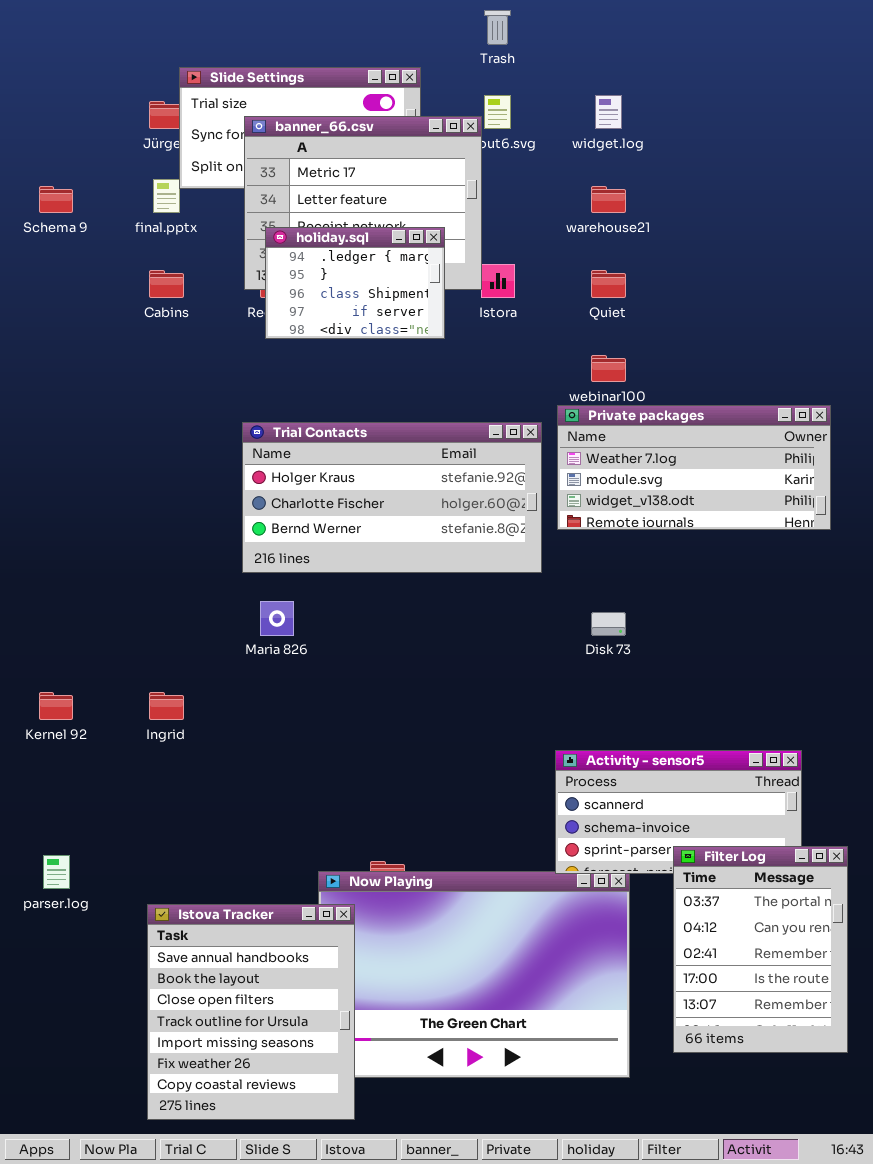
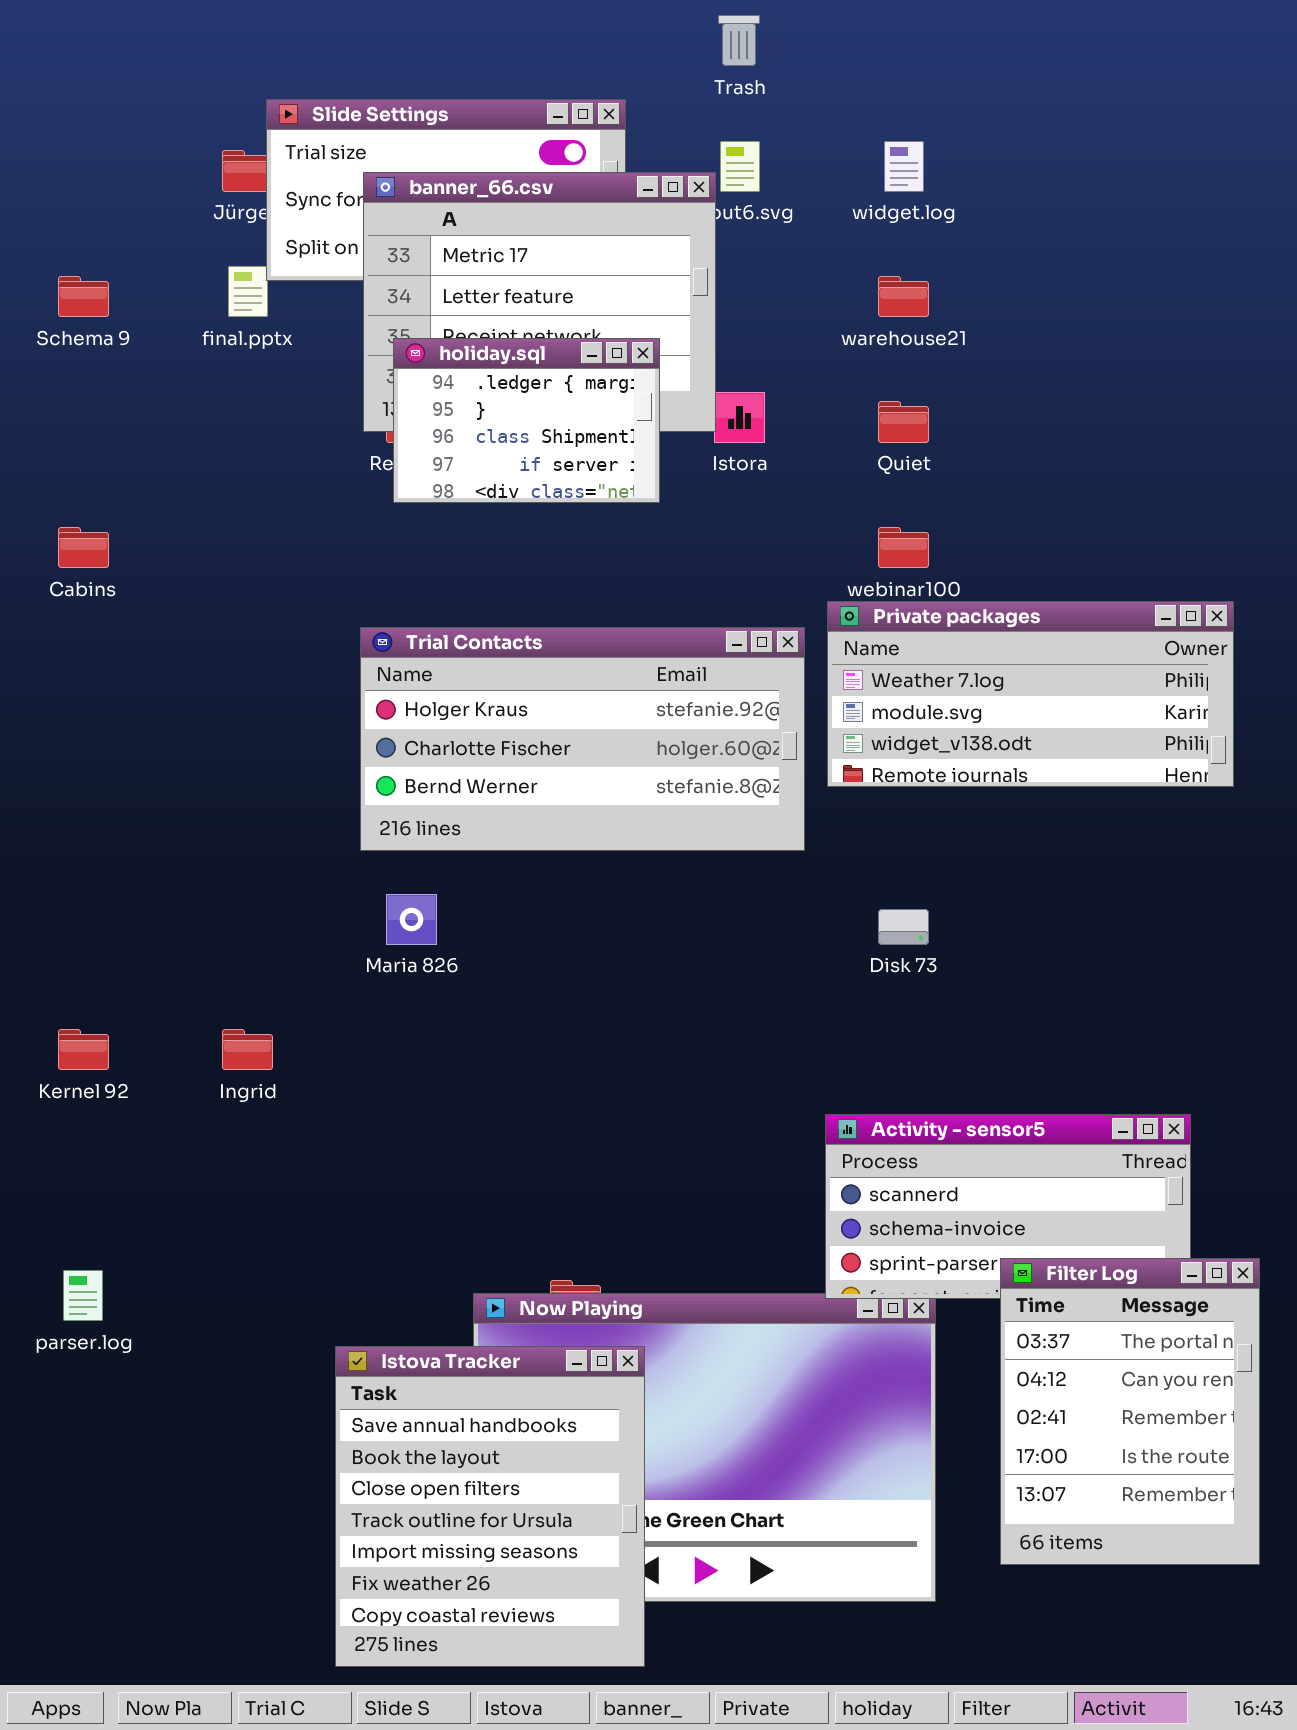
Cabins: [149,270,184,298] -> [58,527,109,568], moved
Istova Tracker: [147,904,355,1120] -> [335,1346,645,1667], moved

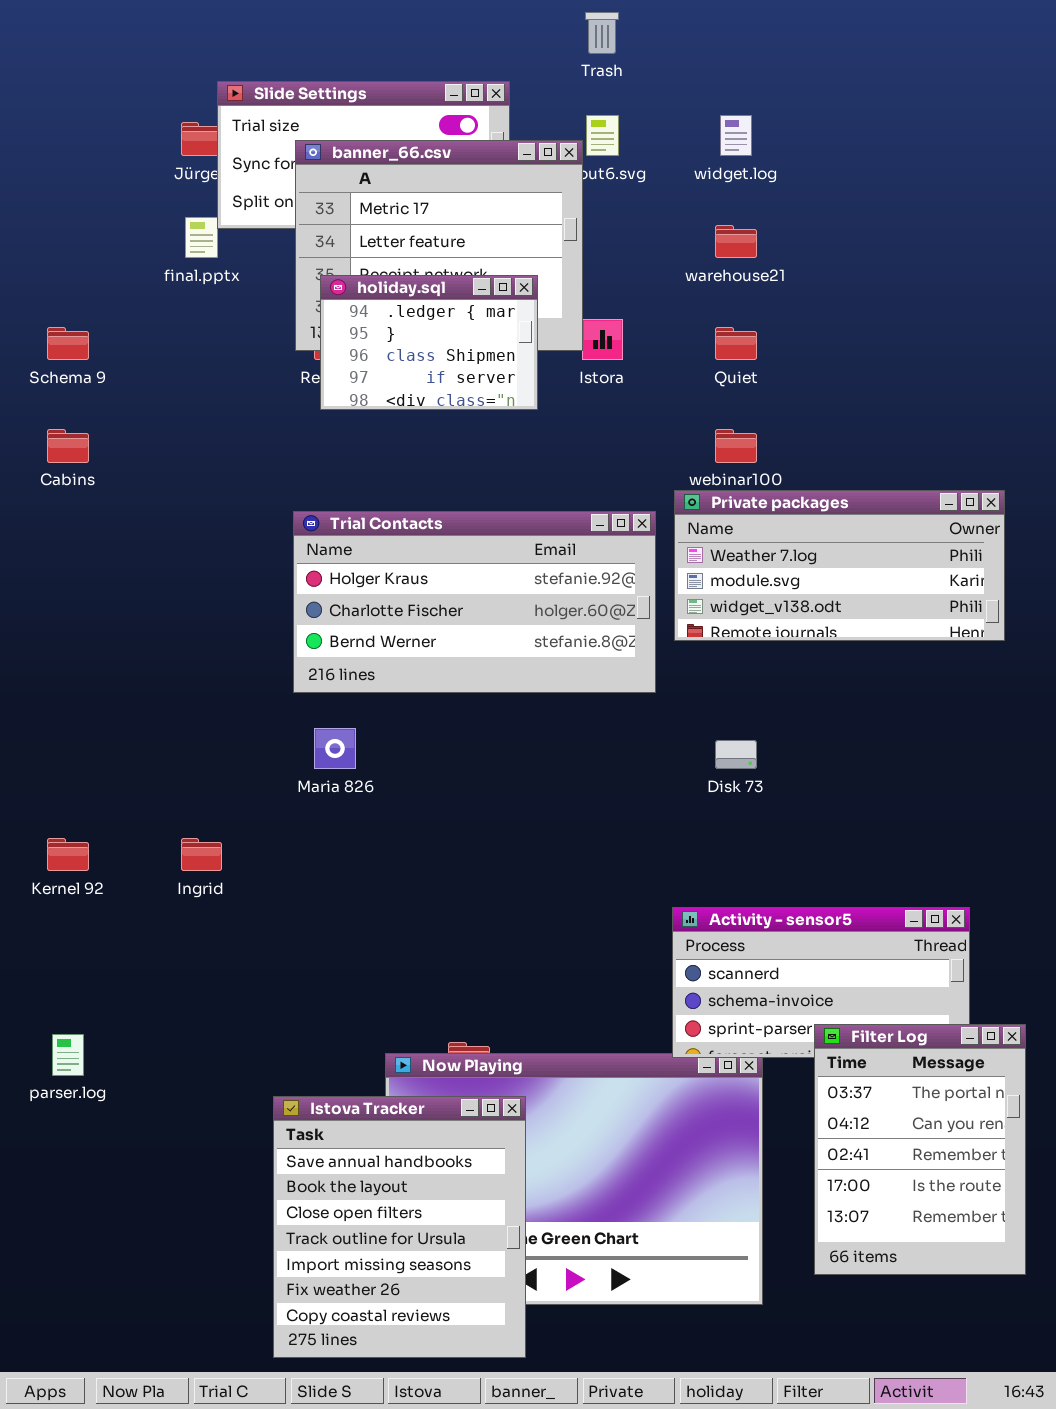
Schema 9: [58,276,109,317] -> [47,327,89,360], moved

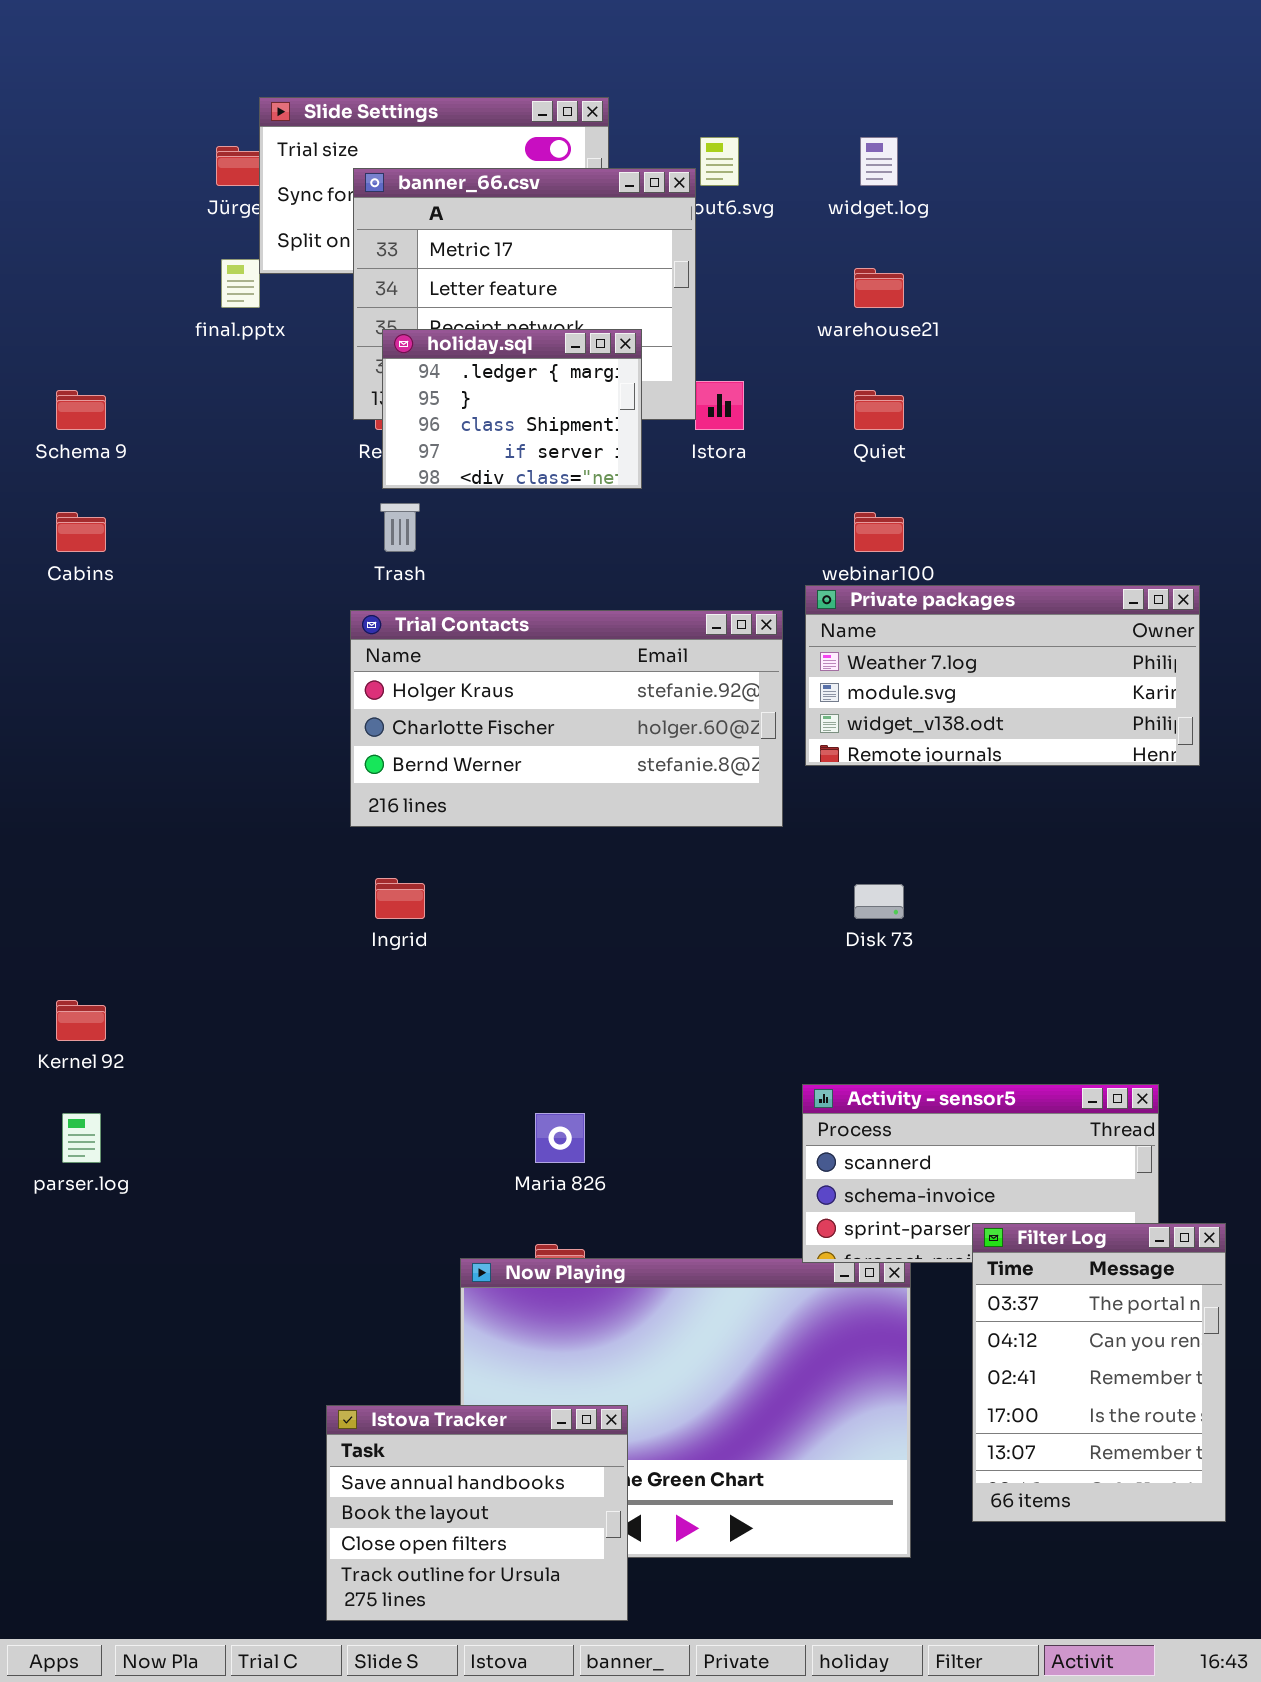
Trash: [585,12,619,54] -> [380,503,420,552], moved
Maria 826: [314,728,356,769] -> [535,1113,585,1163], moved
Ingrid: [181,838,222,871] -> [375,878,425,919], moved
parser.log: [52,1034,84,1076] -> [62,1113,101,1163], moved
Istova Tracker: [273,1096,526,1358] -> [326,1405,628,1621], resized

